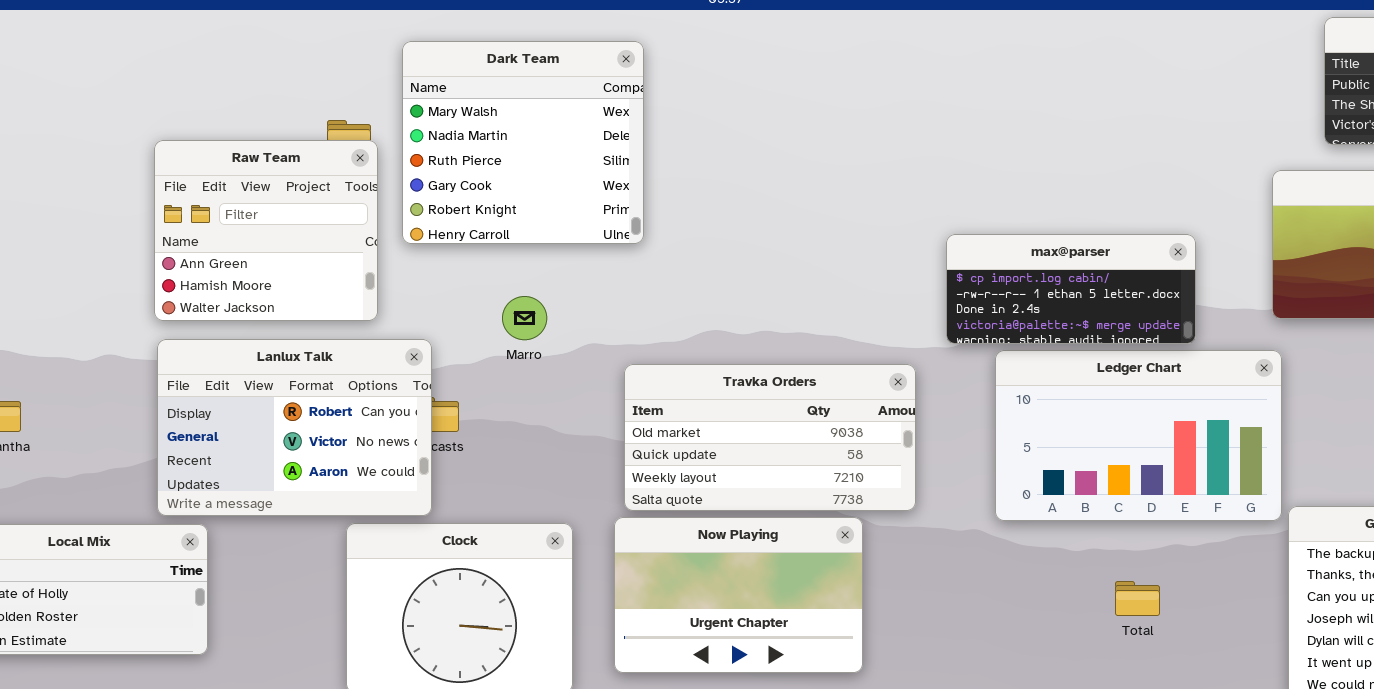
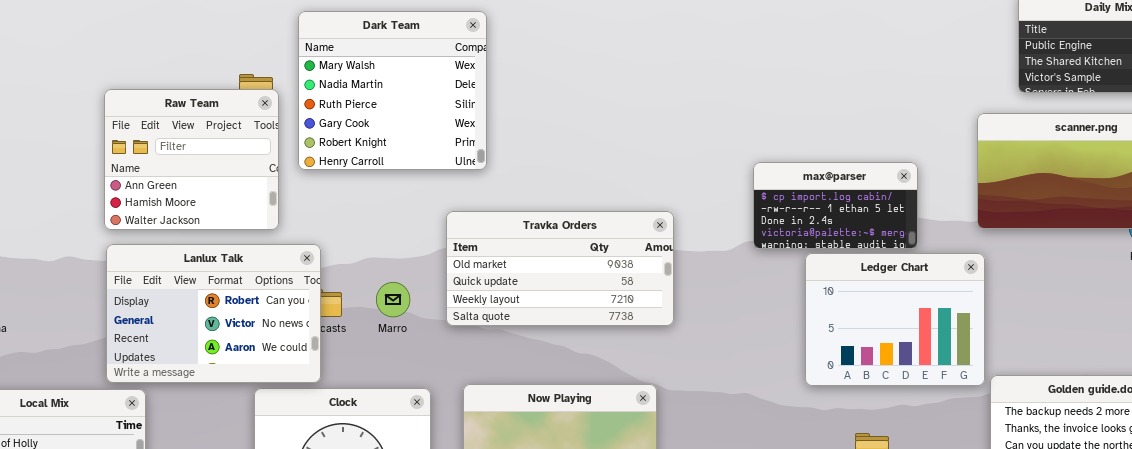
max@parser: [946,234,1196,344] -> [753,162,918,249], resized
Marro: [502,296,547,340] -> [376,282,410,317], moved
Ledger Chart: [995,350,1282,521] -> [805,253,985,386], resized
Travka Orders: [624,364,916,511] -> [446,211,674,326], moved

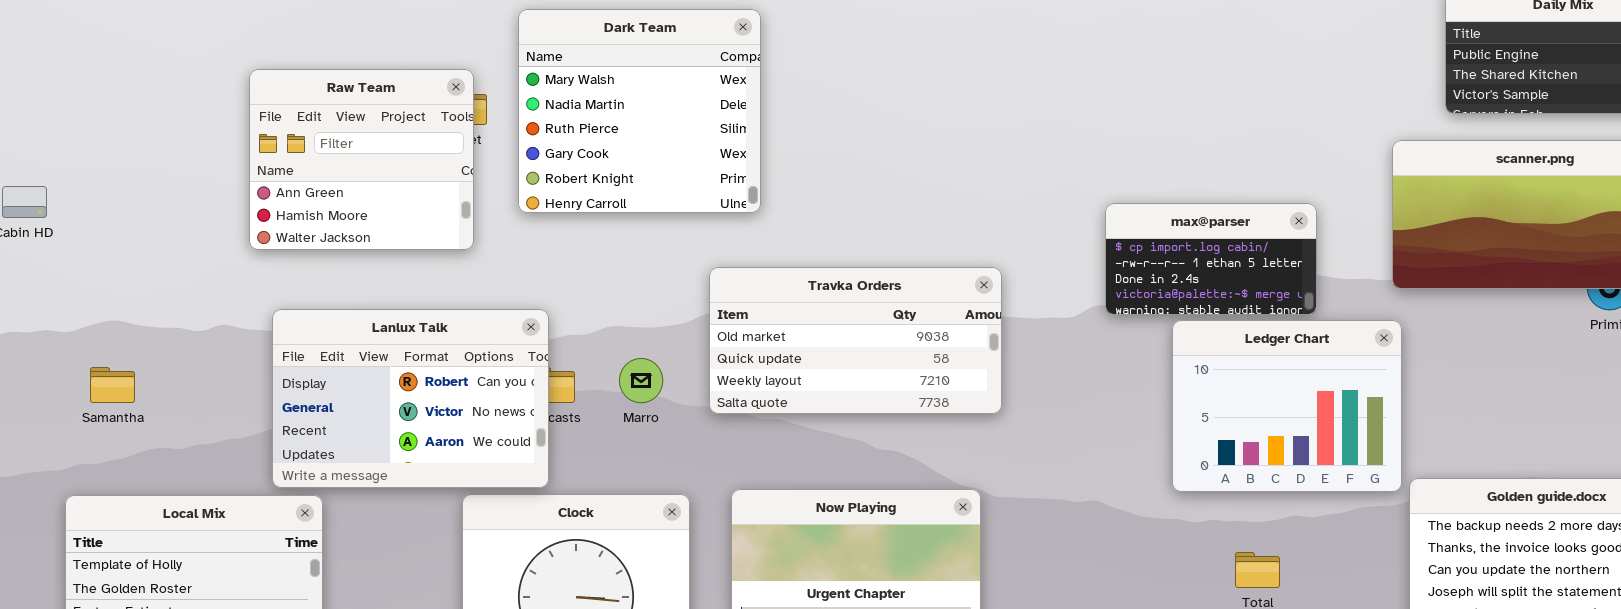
Raw Team: [104,89,279,230] -> [249,69,474,250], moved

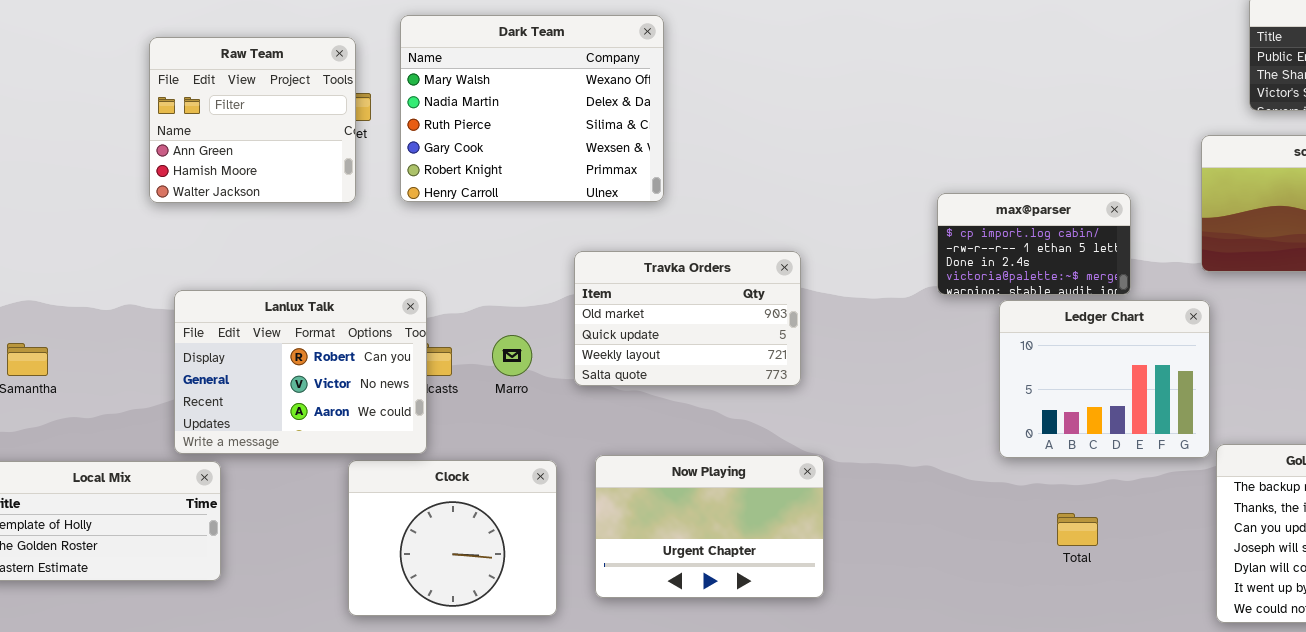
Dark Team: [518,9,761,213] -> [400,15,664,202], resized
Raw Team: [249,69,474,250] -> [149,37,356,203], moved
Travka Orders: [709,267,1002,414] -> [574,251,801,386], resized

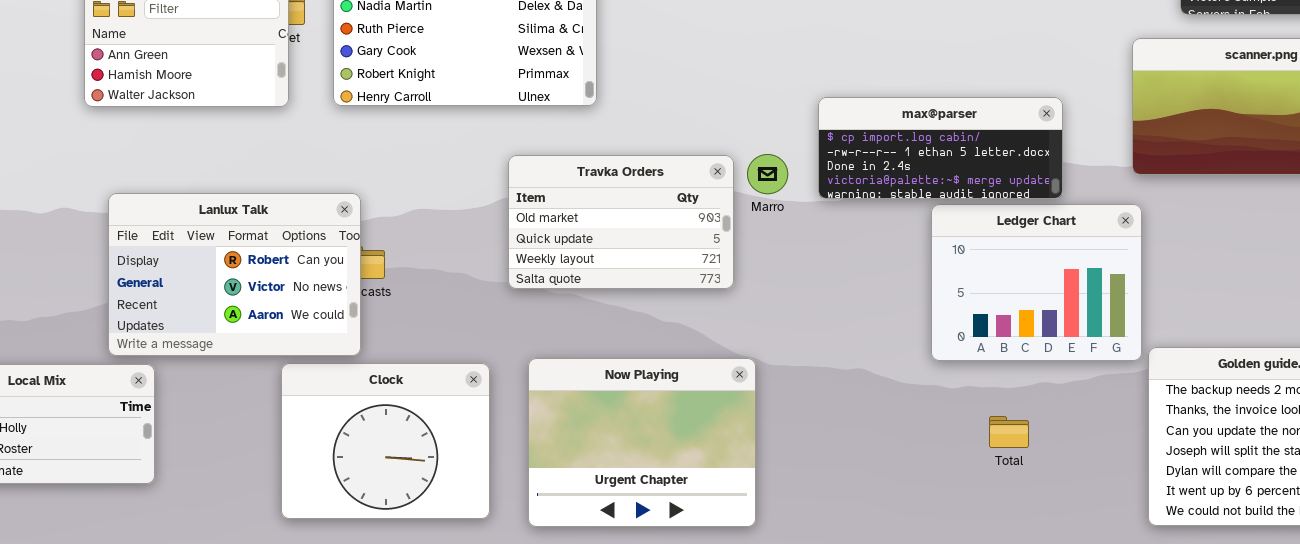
max@parser: [937,193,1131,295] -> [818,97,1063,199], resized
Marro: [492,335,532,376] -> [747,154,788,194], moved
Now Playing: [595,455,824,598] -> [528,358,756,527], resized

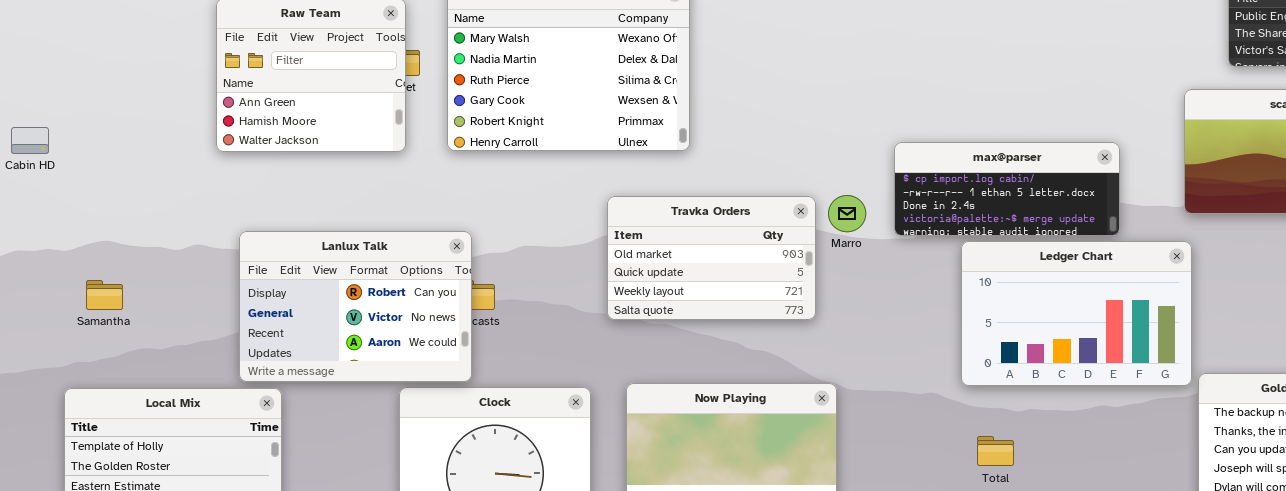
Ledger Chart: [931,204,1142,361] -> [961,241,1192,386], resized
Total: [989,416,1029,448] -> [977,436,1014,466], moved

